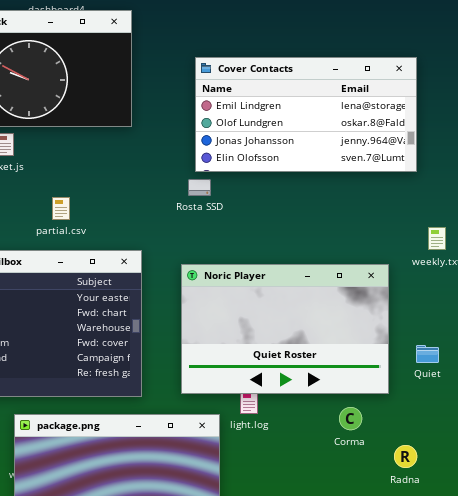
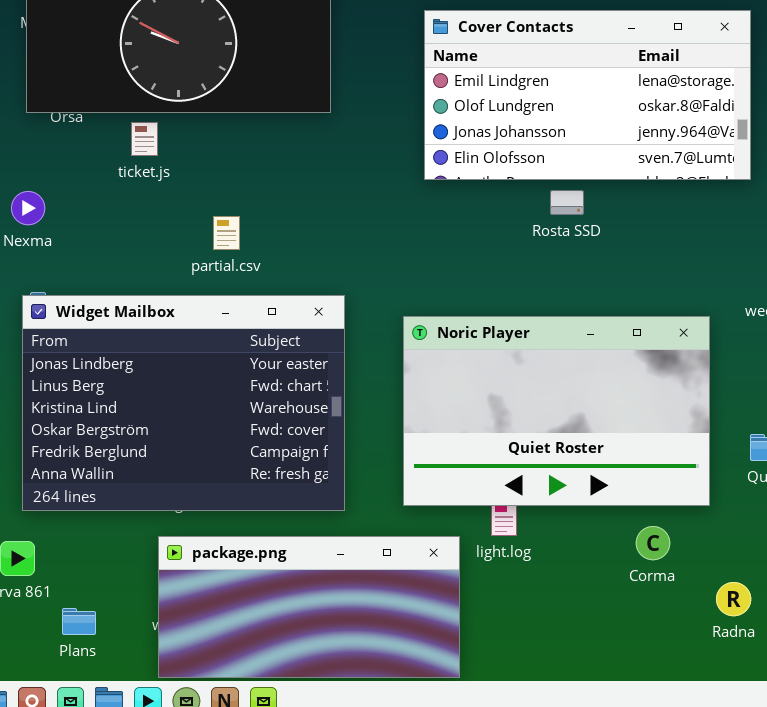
Rosta SSD: [188,179,211,196] -> [550,190,584,215], moved

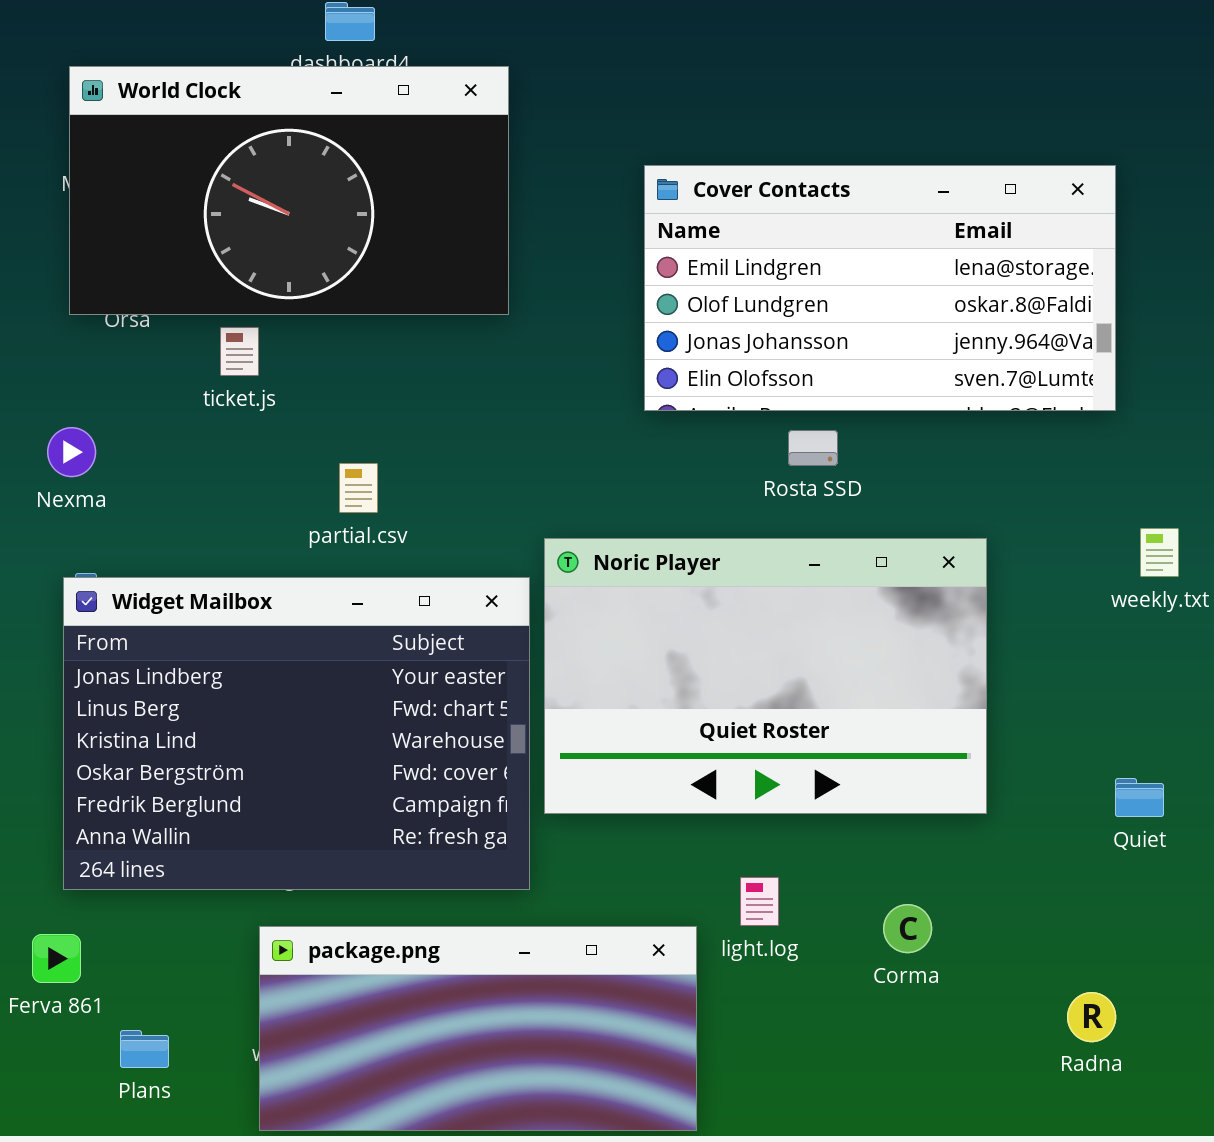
Rosta SSD: [550,190,584,215] -> [788,430,838,466], moved
Noric Player: [403,316,710,506] -> [544,538,987,814], moved
Corma: [636,526,670,560] -> [883,904,932,953], moved

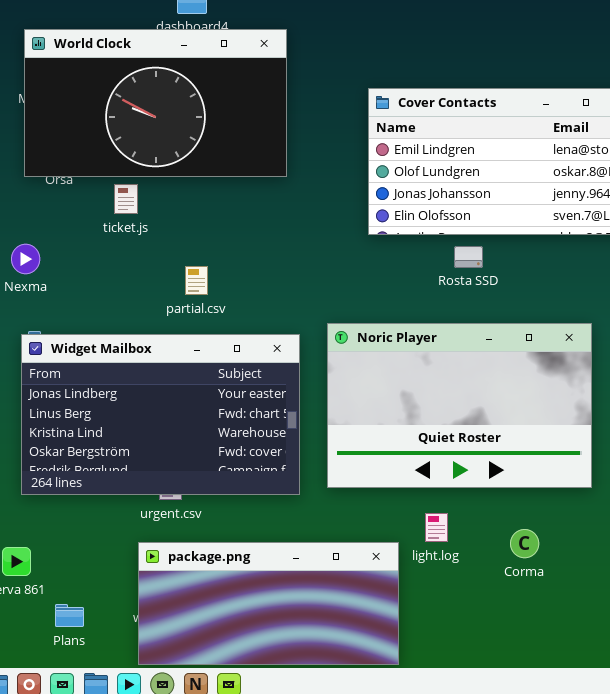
Noric Player: [544,538,987,814] -> [327,323,592,488], moved
Widget Mailbox: [63,577,530,890] -> [21,334,300,495], resized

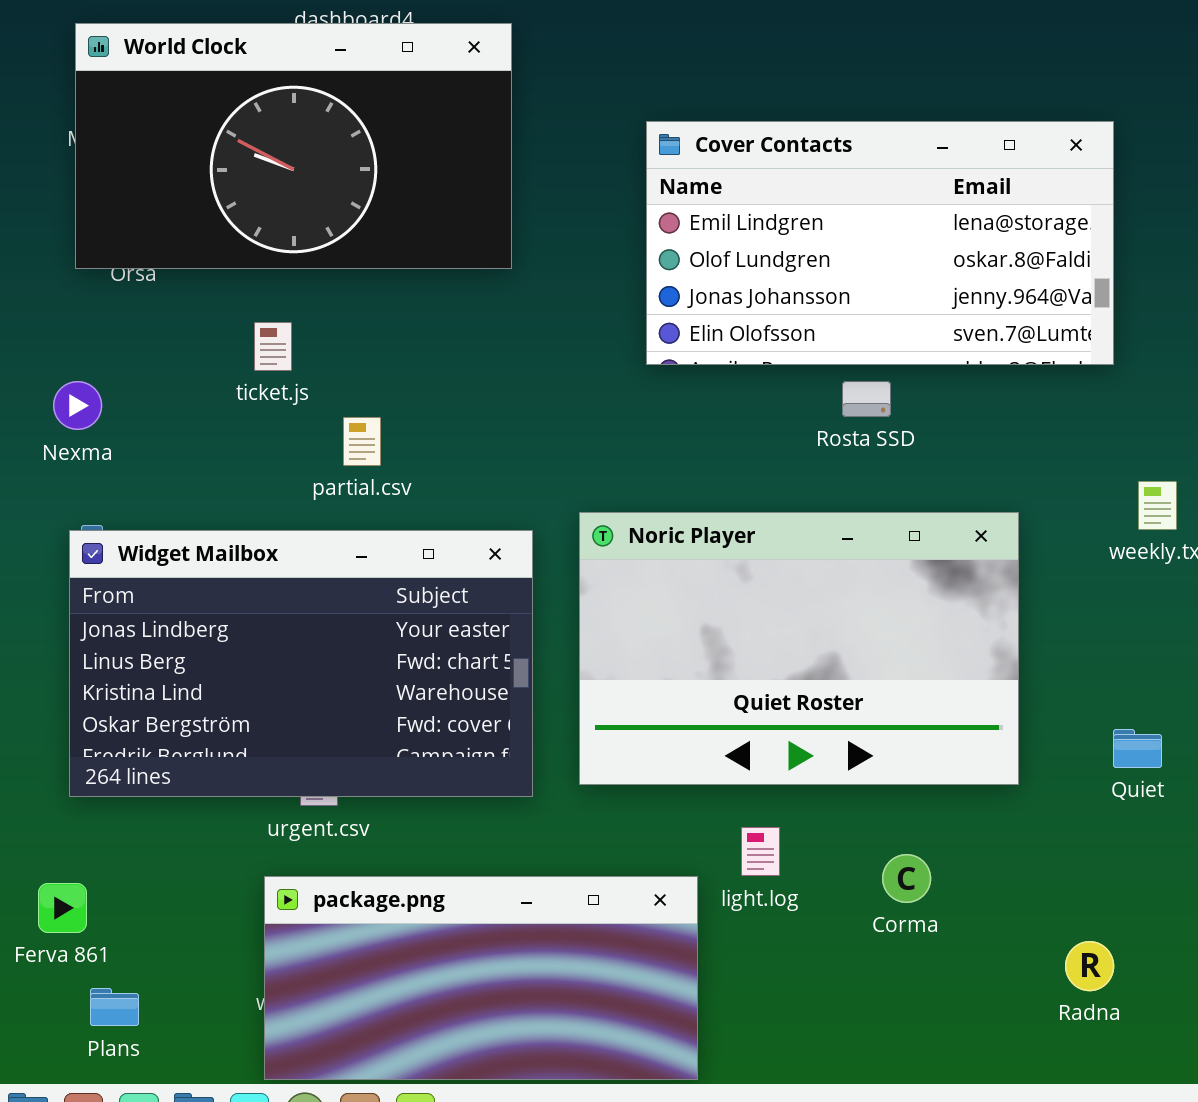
ticket.js: [114,184,138,214] -> [254,322,292,371], moved
Rosta SSD: [454,246,483,268] -> [842,381,891,417], moved
Plans: [55,604,84,627] -> [90,988,139,1026], moved

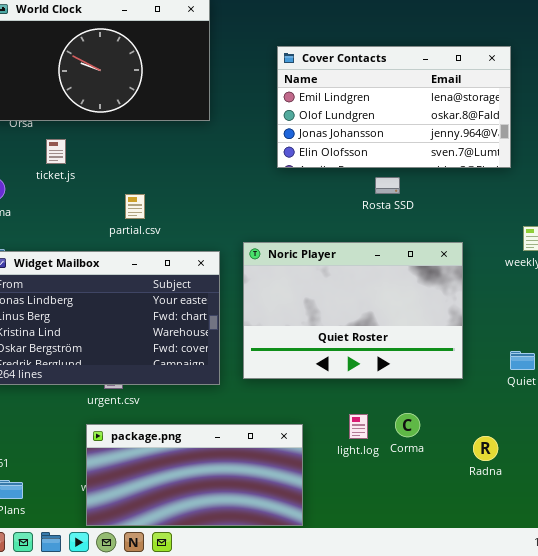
ticket.js: [254,322,292,371] -> [46,139,66,164], moved
light.log: [741,827,780,876] -> [349,414,368,439], moved
Radna: [1065,941,1114,991] -> [473,436,498,461], moved

